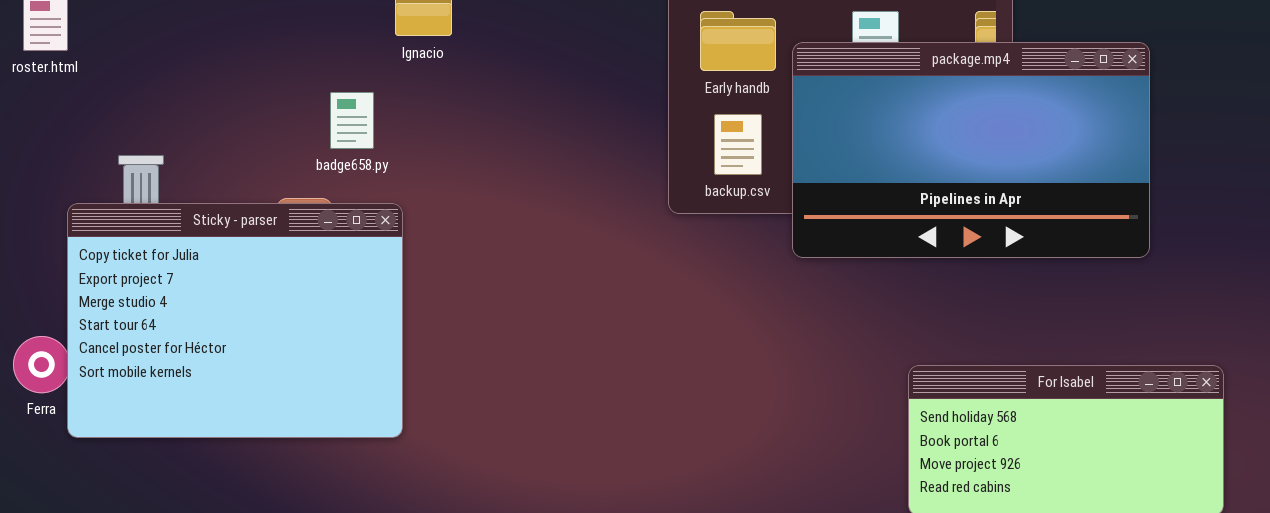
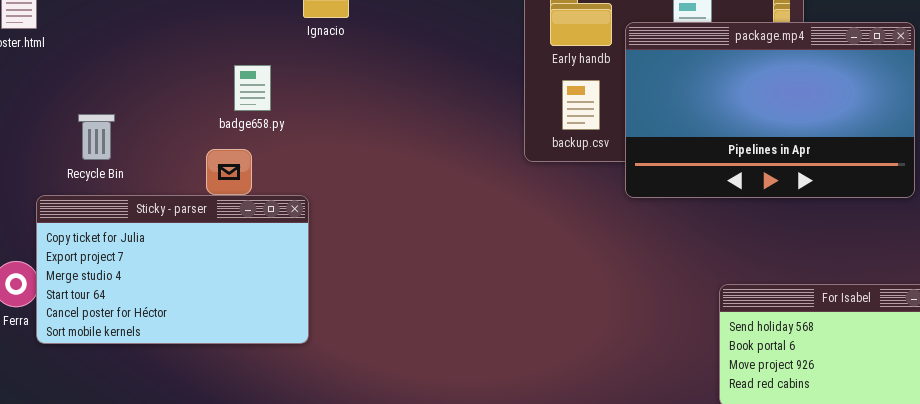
badge658.py: [330,92,374,149] -> [234,65,271,111], moved
Sticky - parser: [67,203,403,438] -> [36,195,309,344], resized

